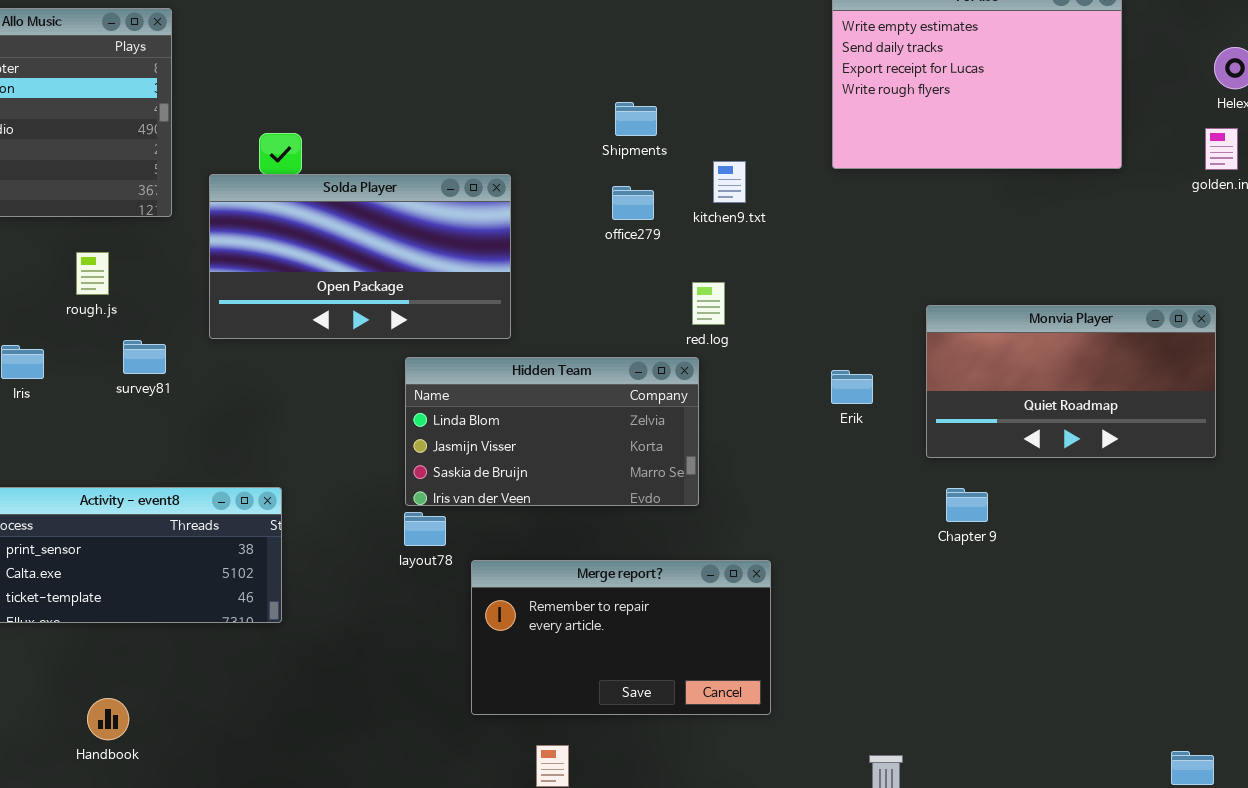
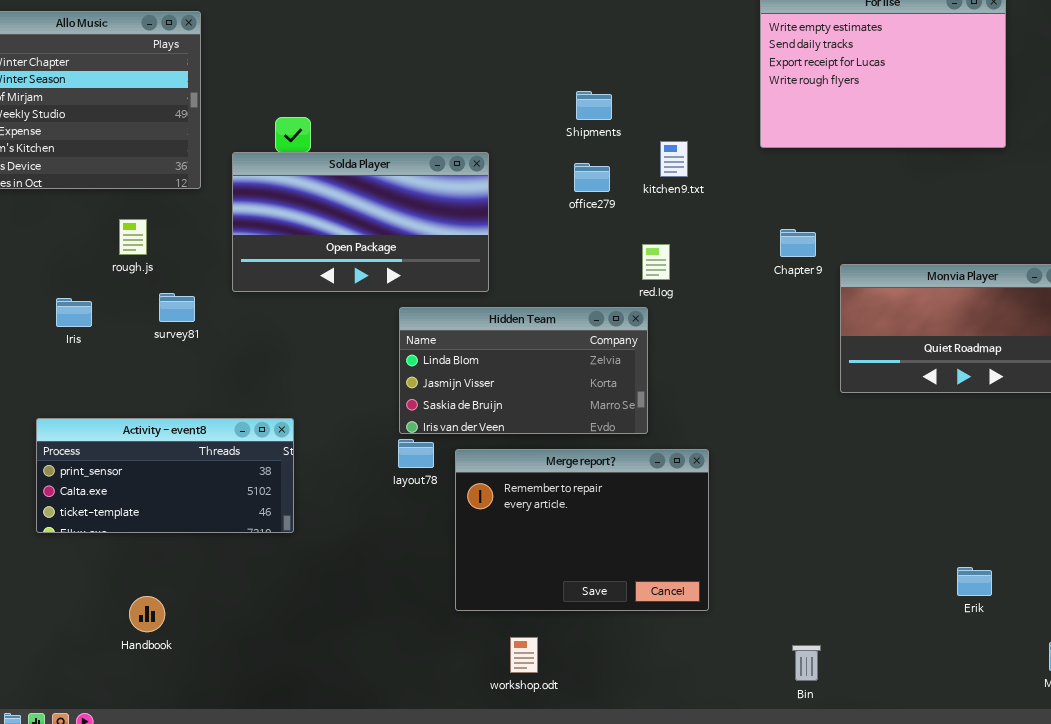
Erik: [831,370,873,404] -> [957,567,992,596], moved
Chapter 9: [946,488,988,522] -> [780,229,816,257], moved
Merge report?: [471,560,771,715] -> [455,449,709,611], resized

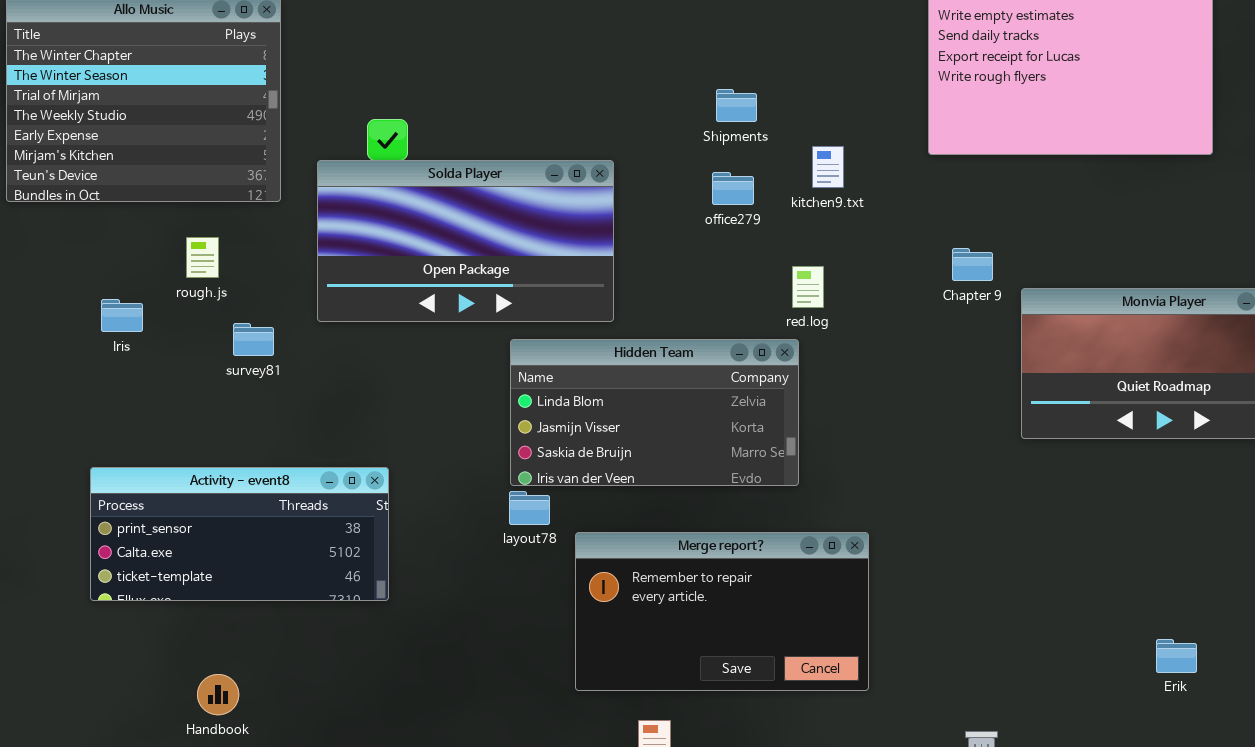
Iris: [56,298,92,327] -> [101,299,143,332], moved
Merge report?: [455,449,709,611] -> [575,532,869,691], resized

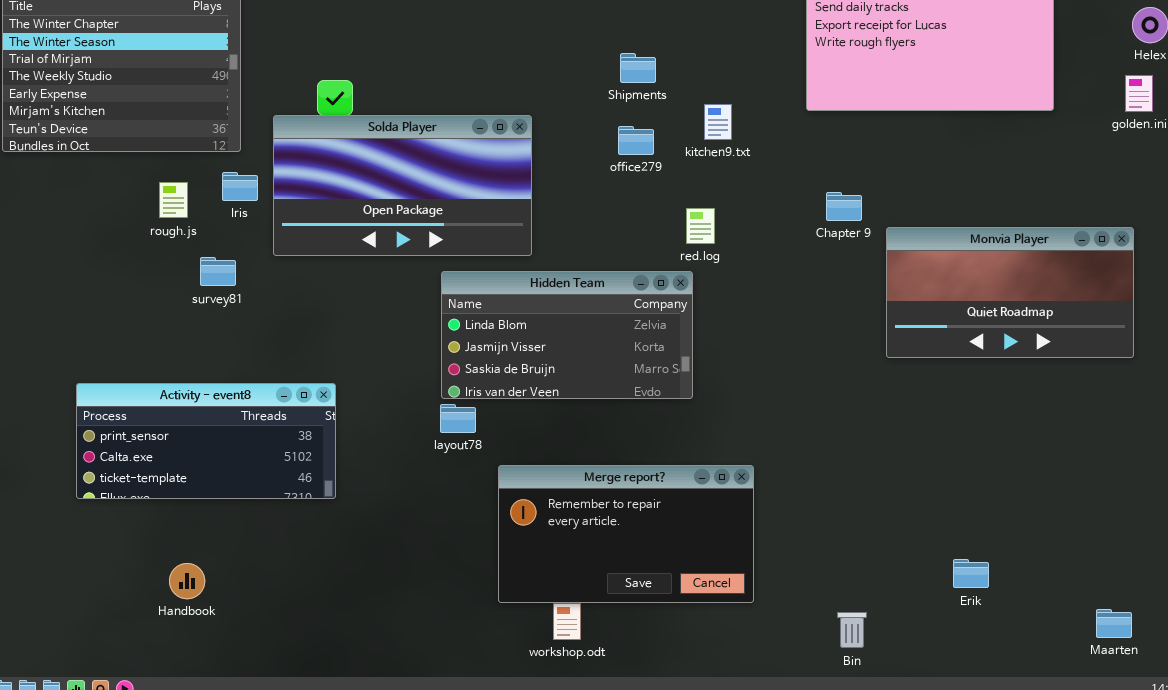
Iris: [101,299,143,332] -> [222,172,258,201], moved
Merge report?: [575,532,869,691] -> [498,465,754,603], moved
Erik: [1156,639,1197,673] -> [953,559,989,588], moved

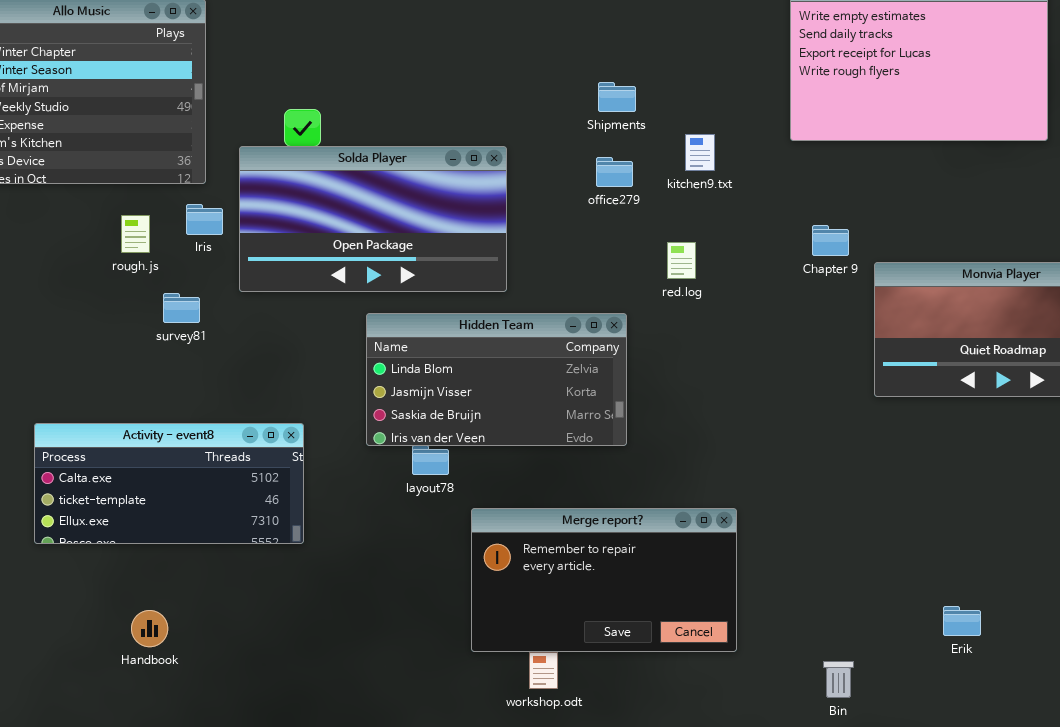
Hidden Team: [441,271,693,399] -> [366,313,627,446], moved
Activity - event8: [76,383,336,499] -> [34,423,304,544], scrolled down 1 row

